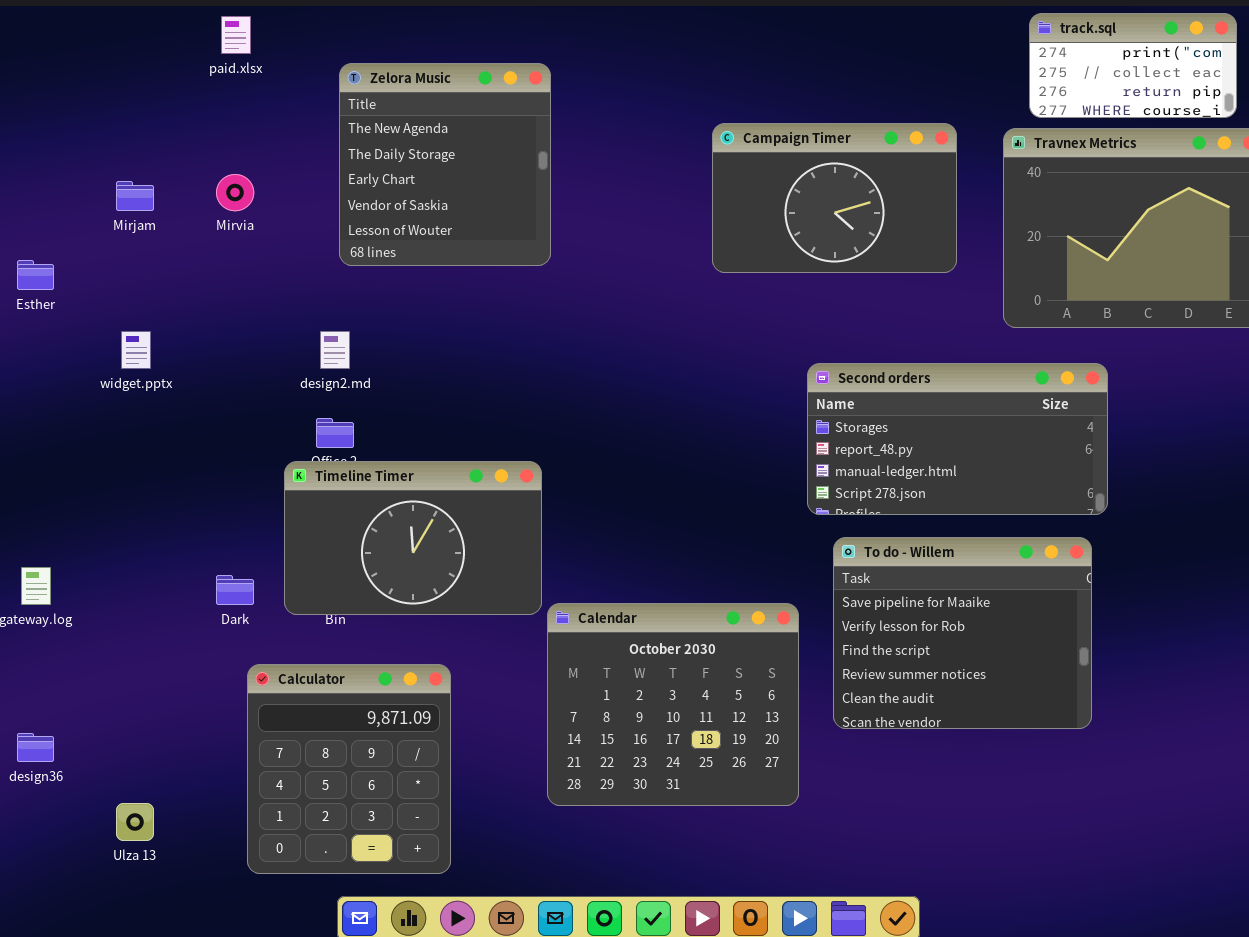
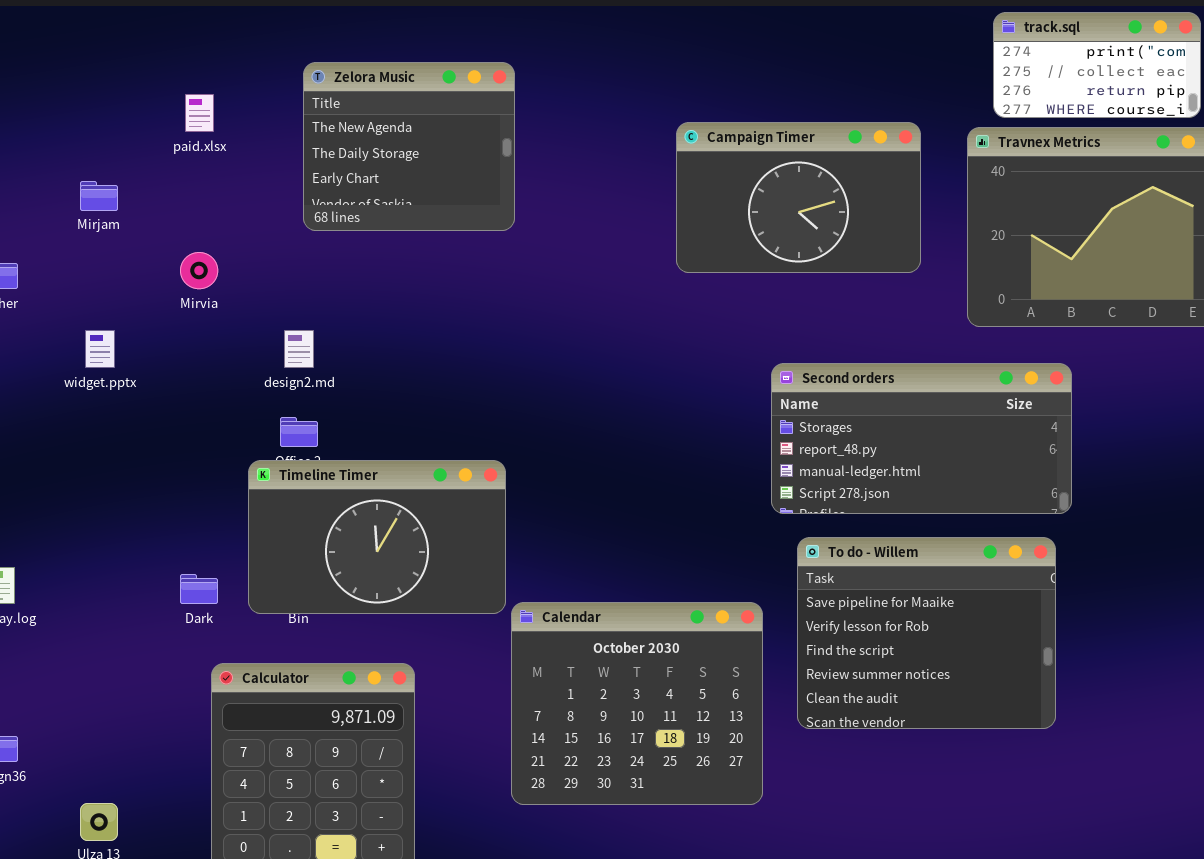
paid.xlsx: [221,16,251,54] -> [185,94,214,132], moved
Zelora Music: [339,63,551,266] -> [303,62,515,231], resized
Mirvia: [216,174,254,211] -> [180,252,218,289], moved

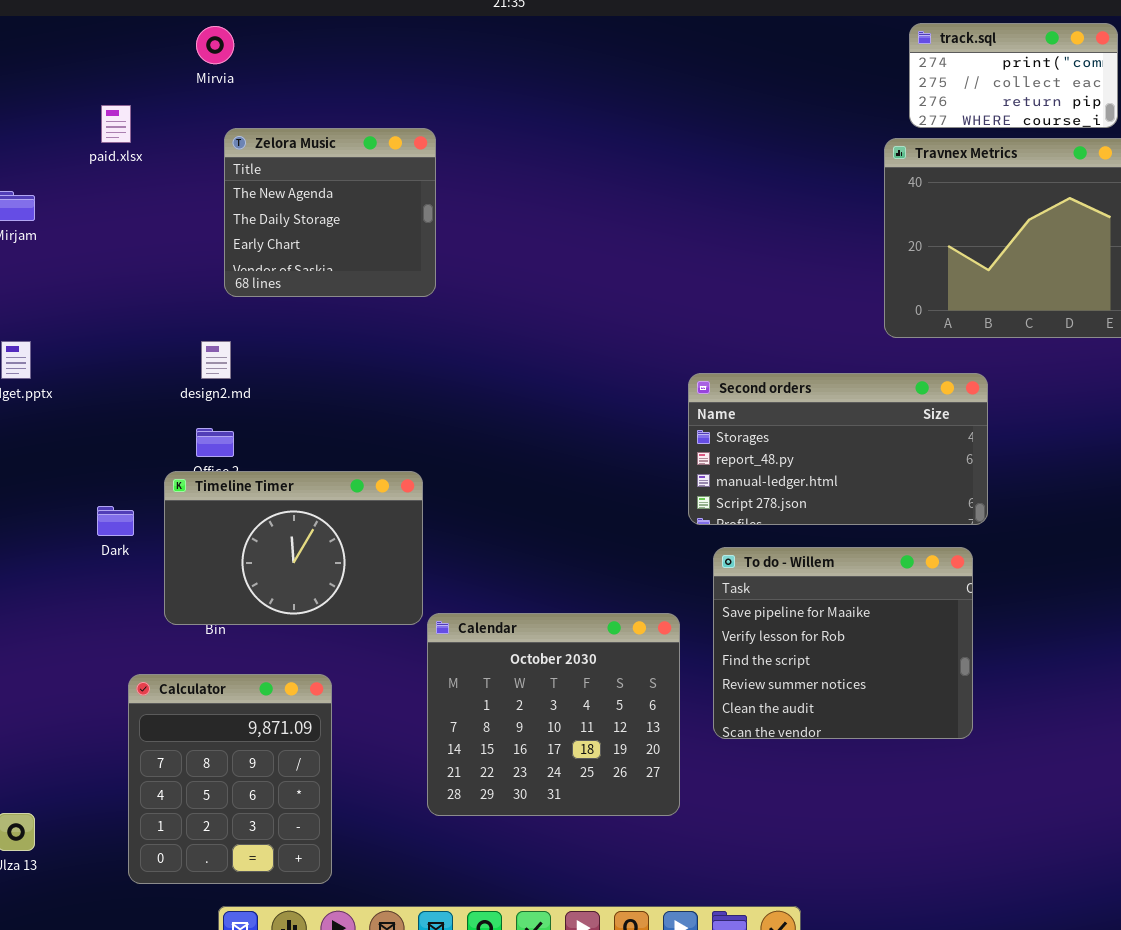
Zelora Music: [303,62,515,231] -> [224,128,436,297], moved
Campaign Timer: [676,122,921,273] -> none, closed
Mirvia: [180,252,218,289] -> [196,26,234,64], moved
Dark: [180,574,218,604] -> [97,506,134,536], moved

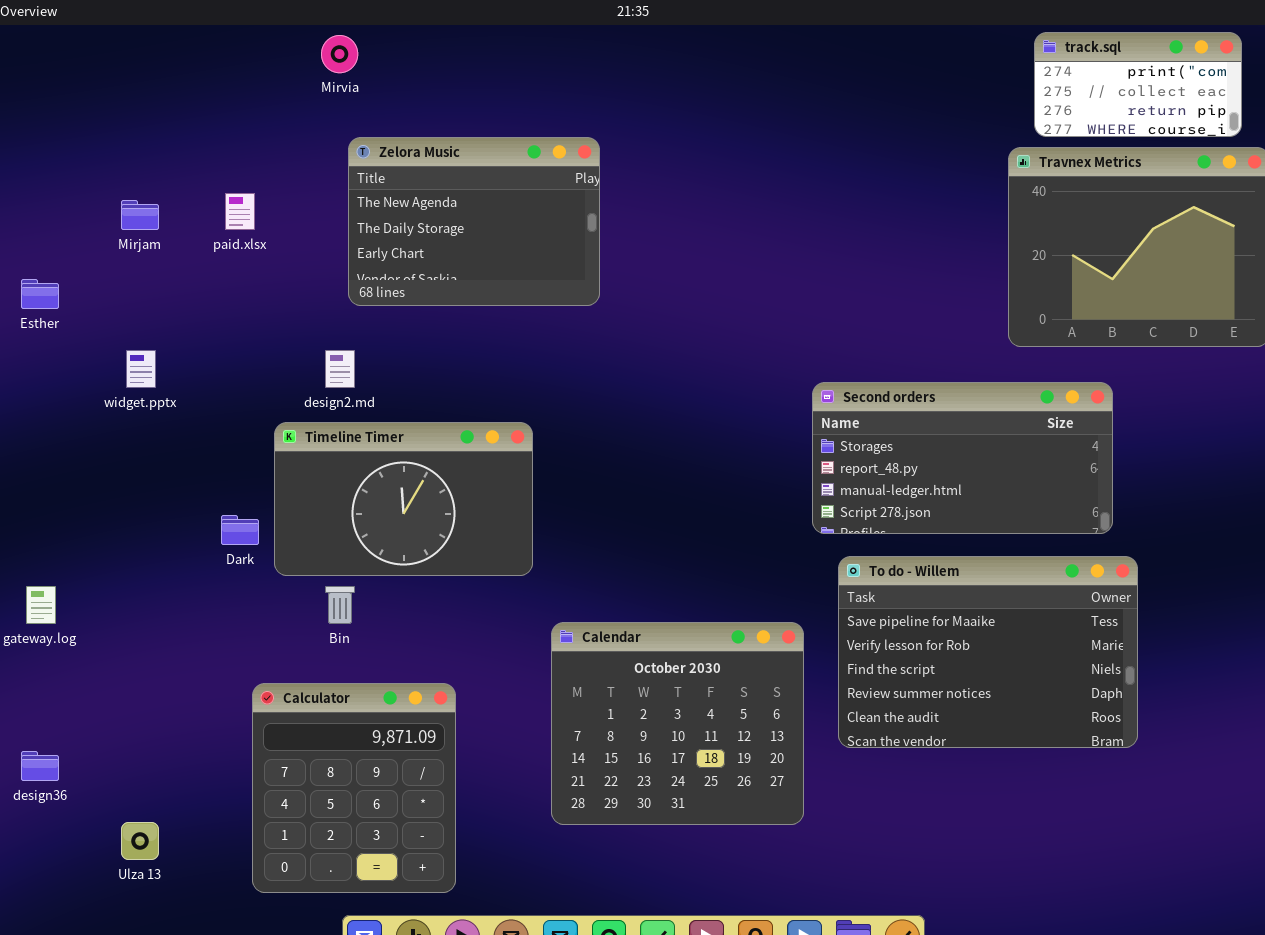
paid.xlsx: [101,105,131,143] -> [225,193,255,230], moved
Zelora Music: [224,128,436,297] -> [348,137,600,306], resized
Timeline Timer: [164,471,423,625] -> [274,422,533,576], moved
To do - Willem: [713,547,973,739] -> [838,556,1138,748], resized

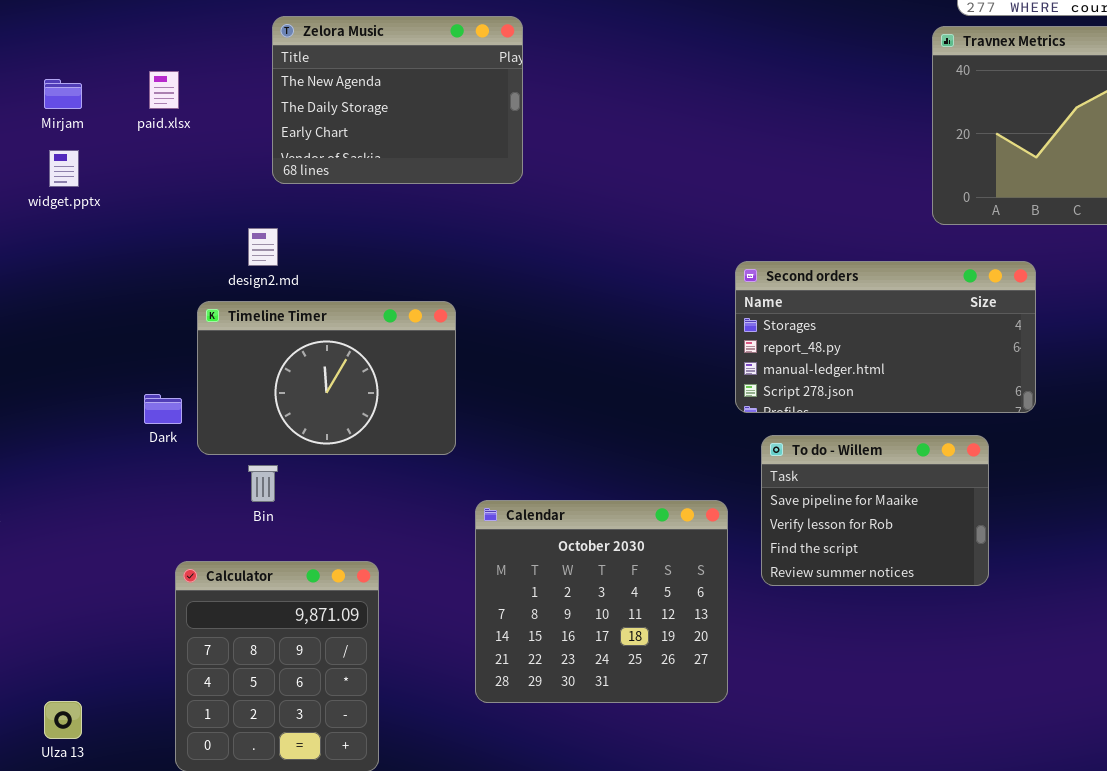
widget.pptx: [126,350,156,388] -> [49,150,79,187], moved
To do - Willem: [838,556,1138,748] -> [761,435,989,586], resized

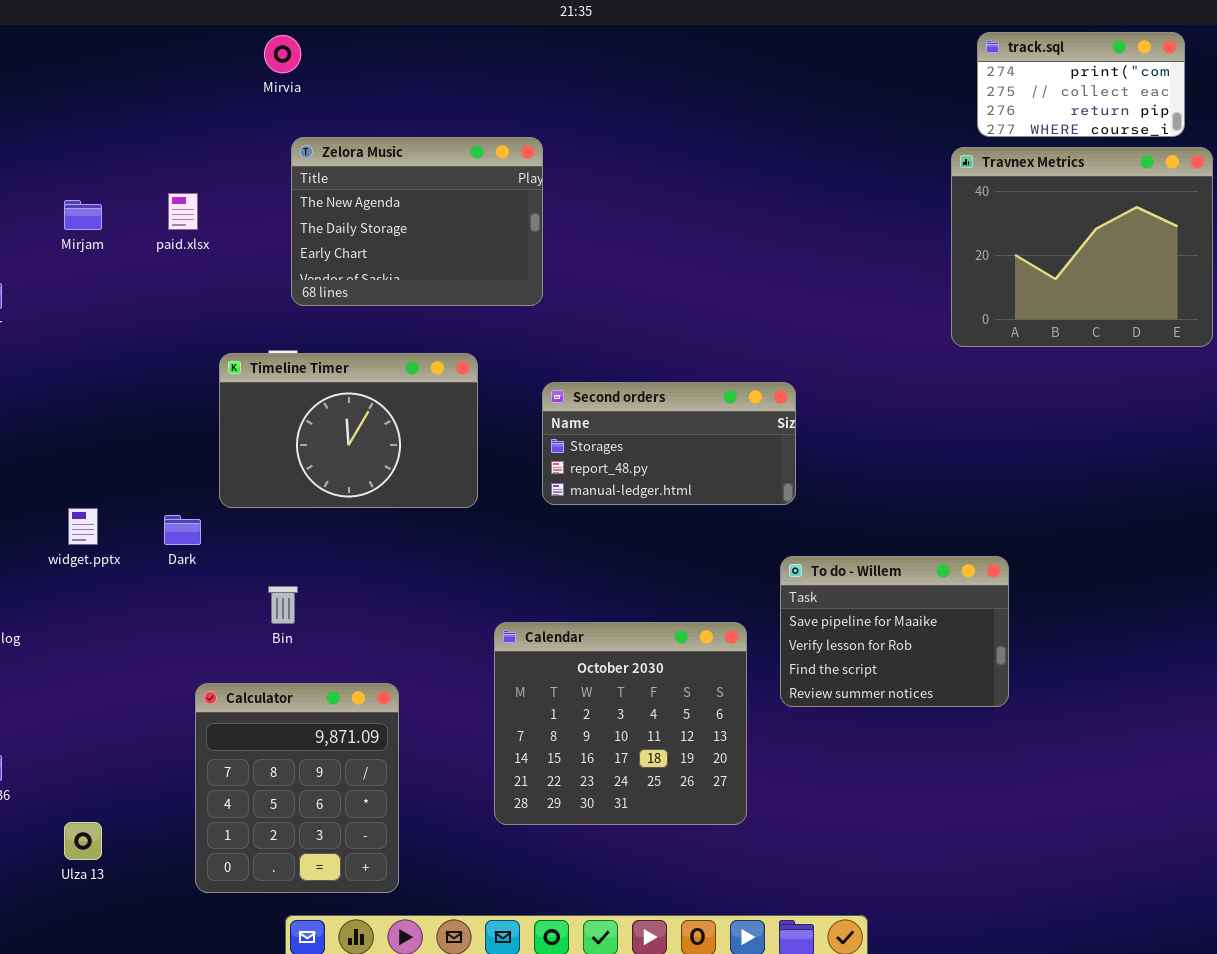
widget.pptx: [49,150,79,187] -> [68,508,98,545], moved
Second orders: [735,261,1036,413] -> [542,382,796,505], moved, resized
Timeline Timer: [197,301,456,455] -> [219,353,478,508], moved

